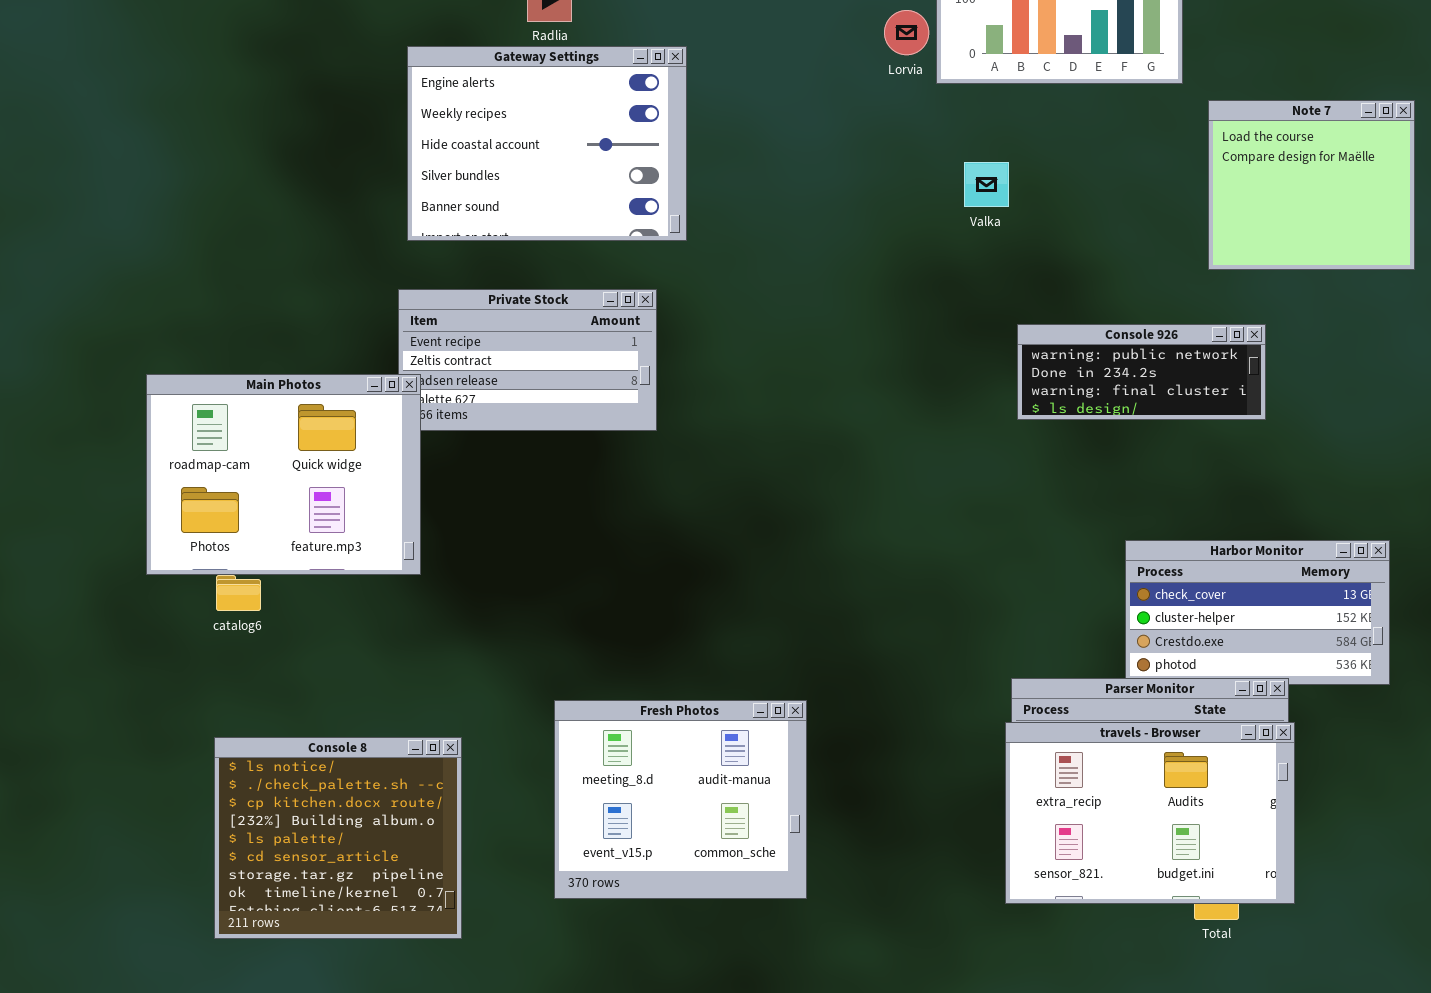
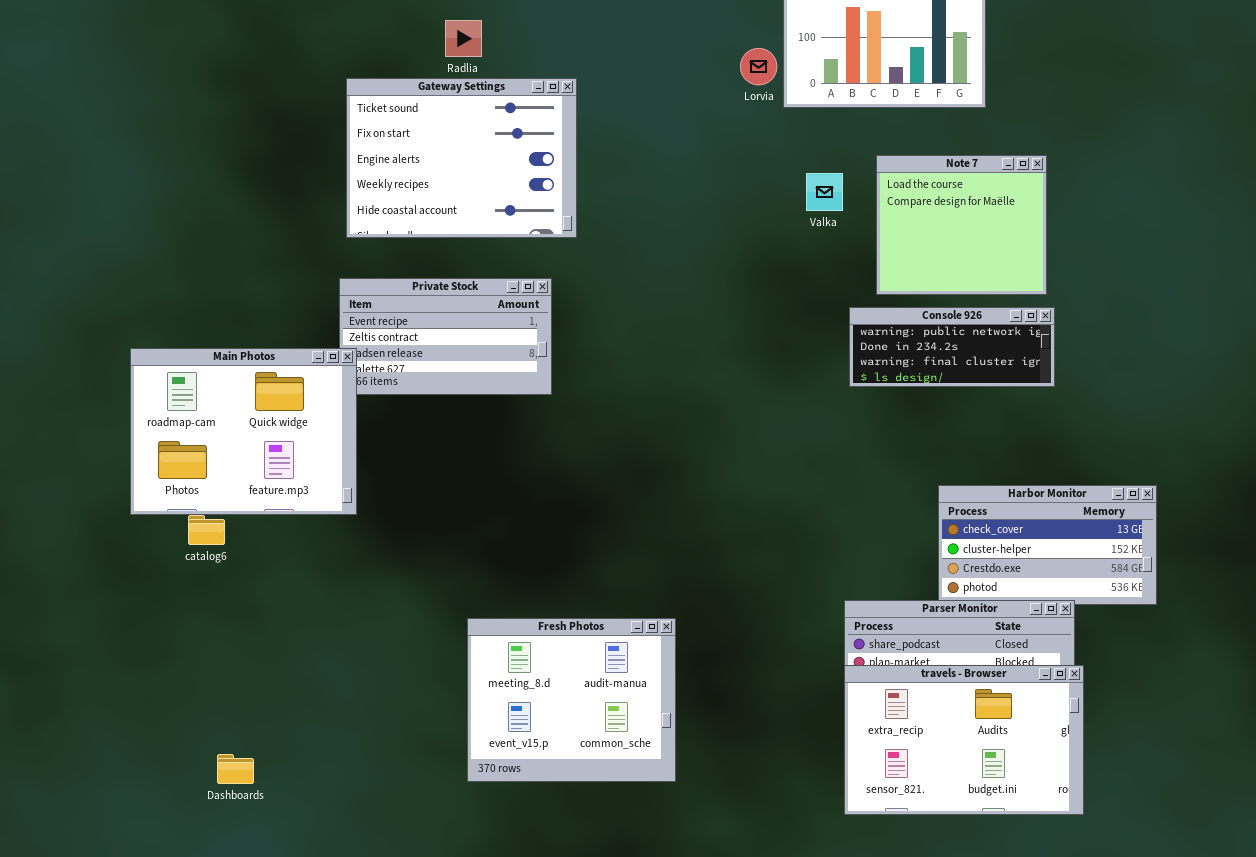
Gateway Settings: [407,46,687,241] -> [346,78,577,238], scrolled up 2 rows
Note 7: [1208,100,1415,270] -> [876,155,1047,295], moved
travels - Browser: [1005,722,1295,904] -> [844,665,1084,815], moved
Console 8: [214,737,462,939] -> none, closed

